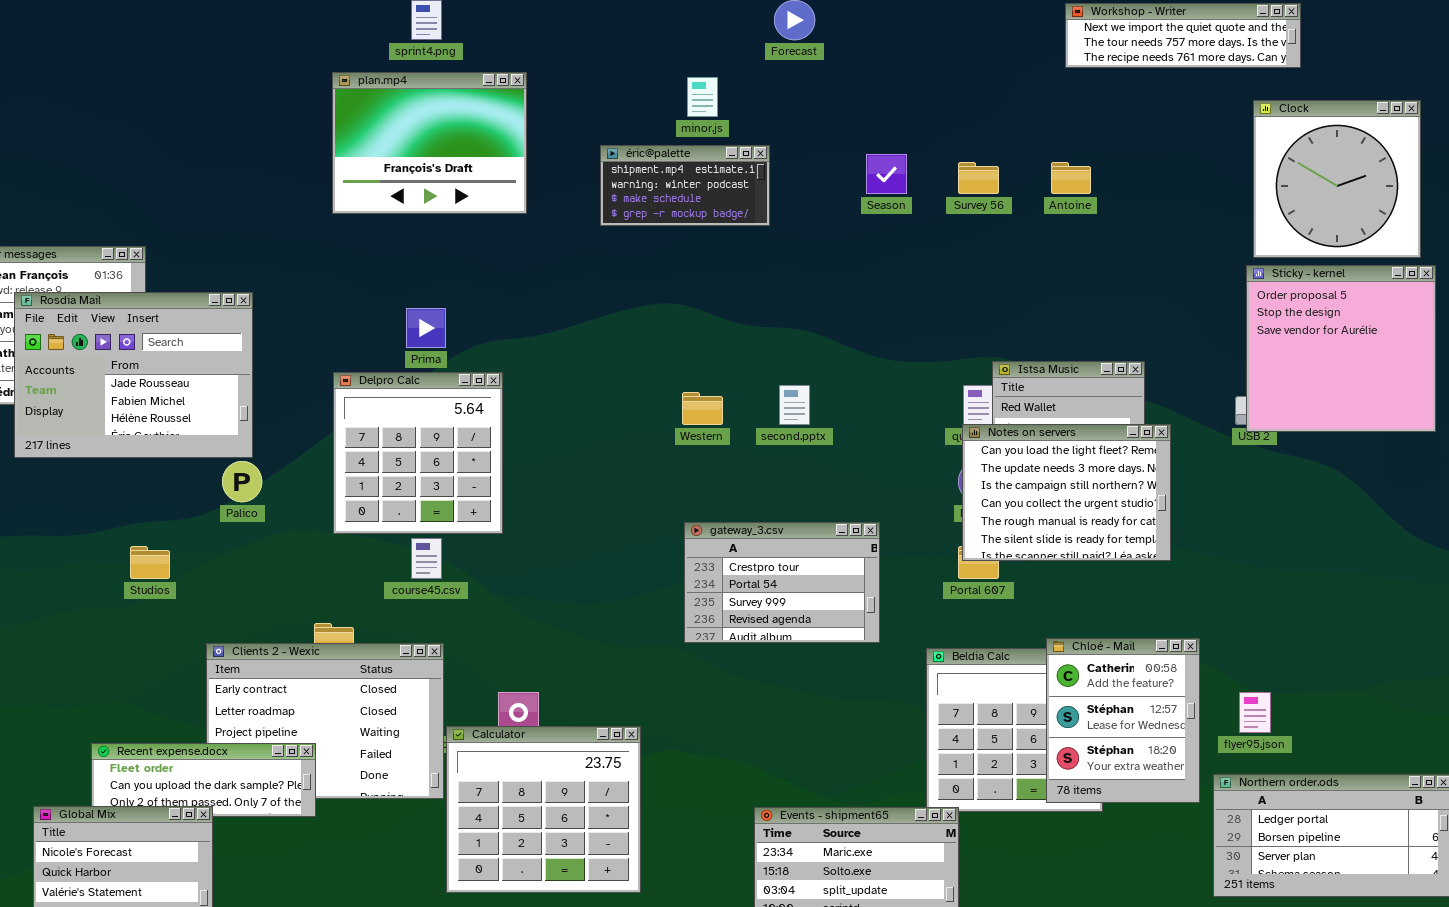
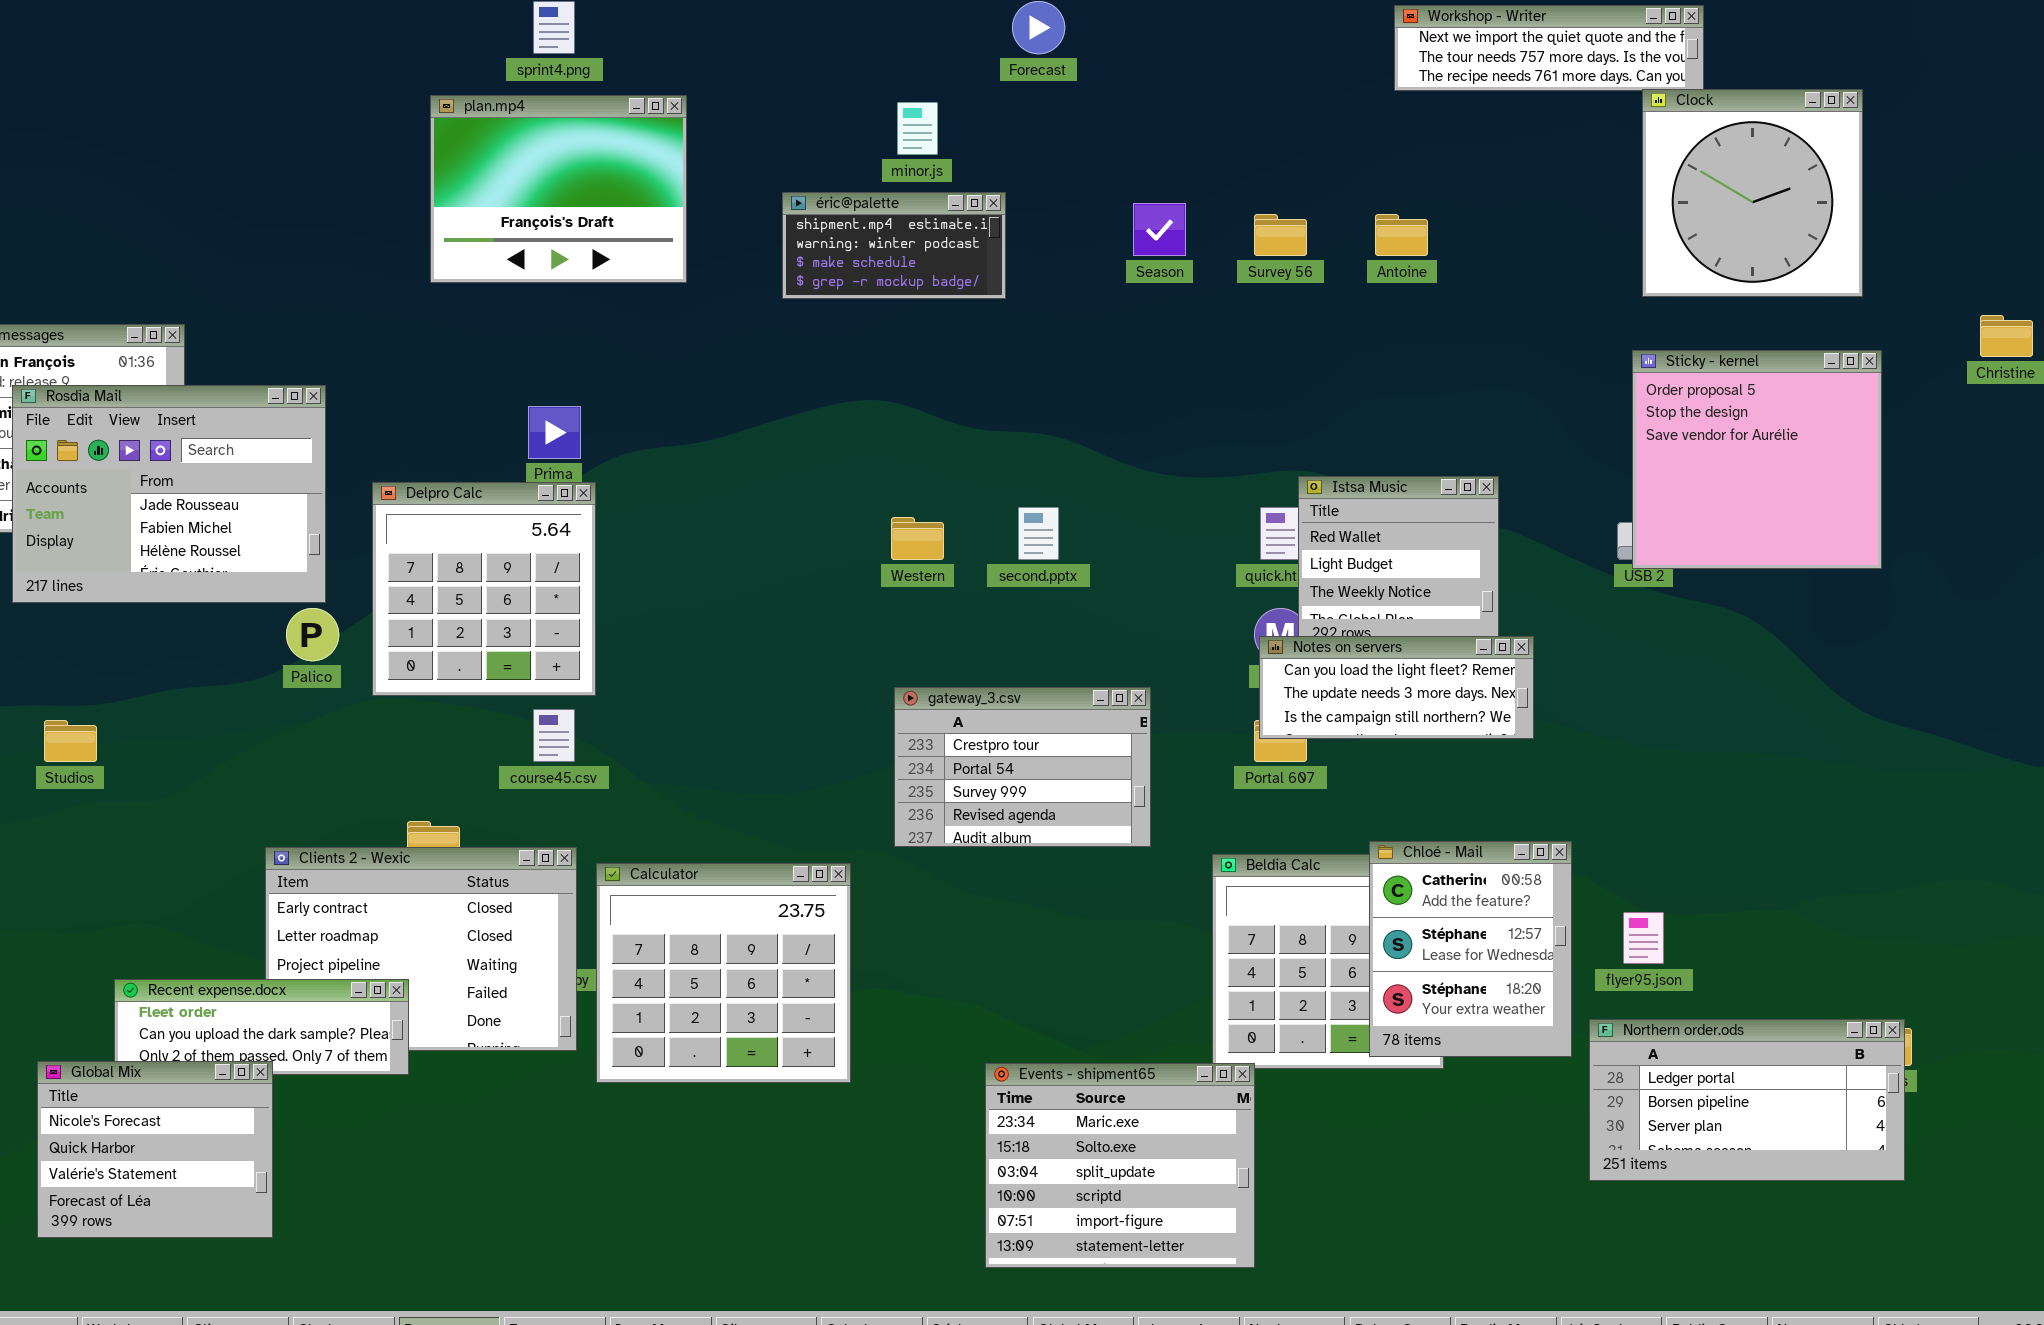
Clock: [1253,100,1421,258] -> [1642,89,1863,297], moved
Delpro Calc: [333,372,503,534] -> [372,482,596,696], moved
Notes on servers: [962,424,1171,561] -> [1259,636,1534,739], resized
Studios: [130,546,170,579] -> [44,720,97,762], moved
Calculator: [446,726,641,893] -> [596,863,851,1083], moved

